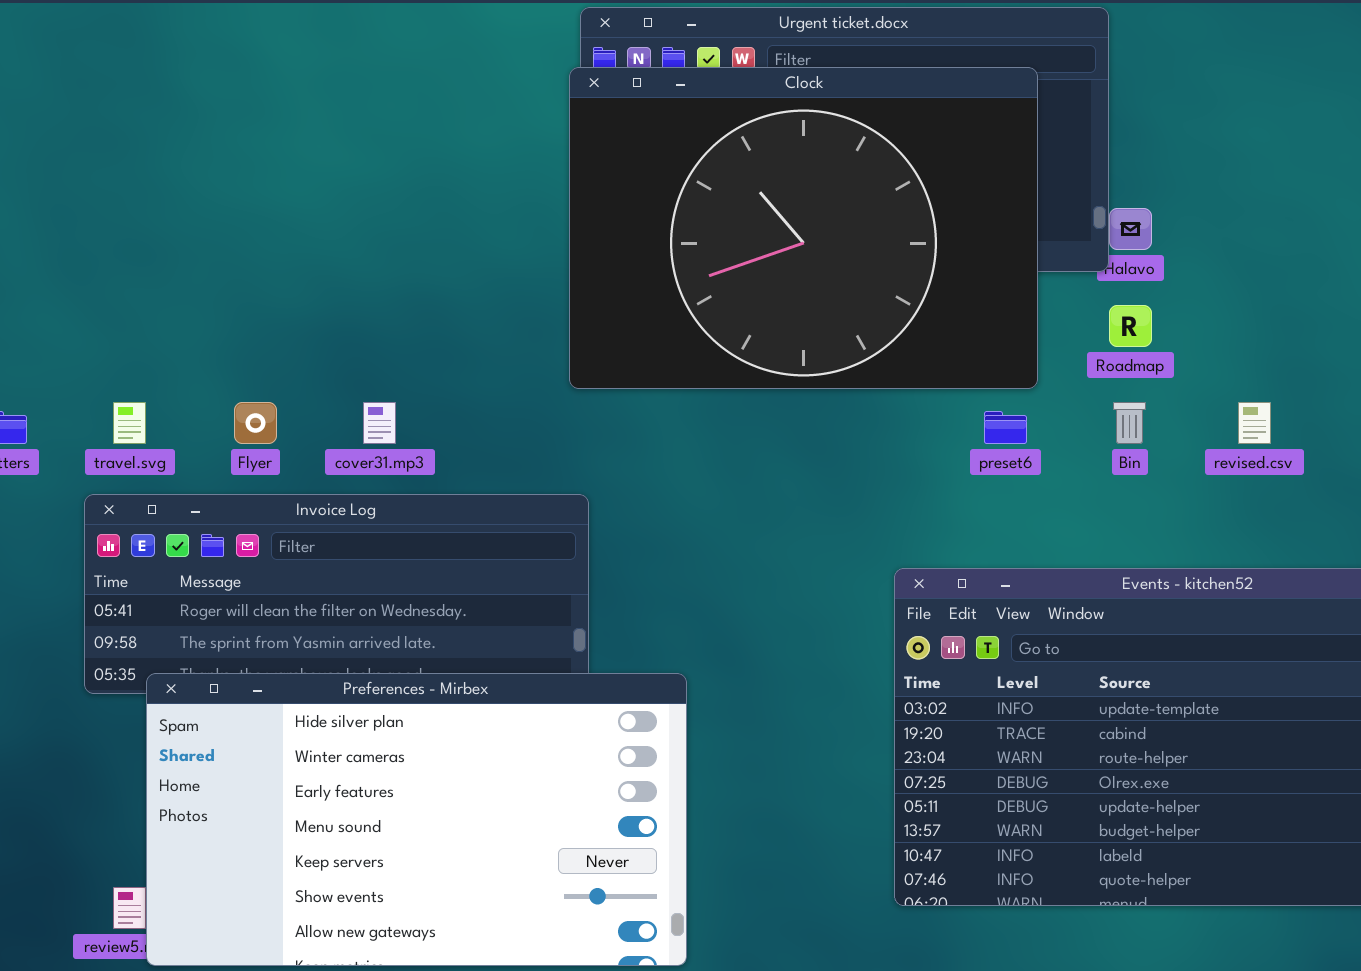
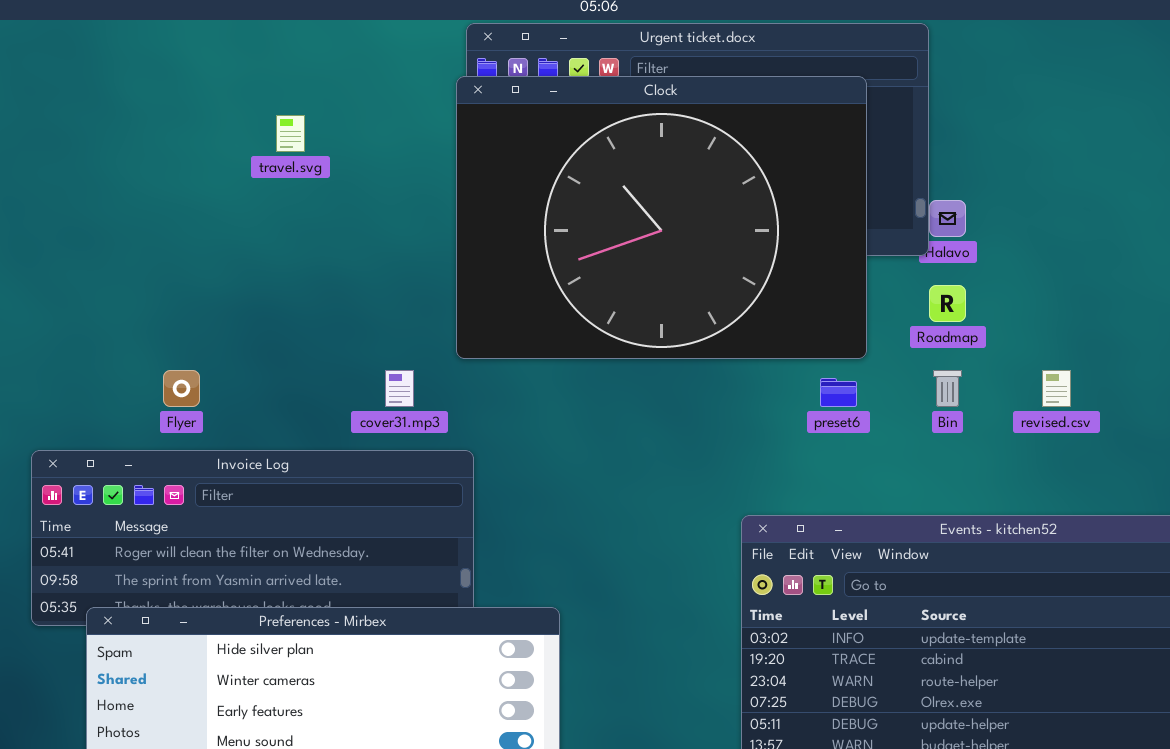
travel.svg: [113,402,146,444] -> [276,115,305,152], moved
cover31.mp3: [363,402,396,444] -> [385,370,414,407], moved

